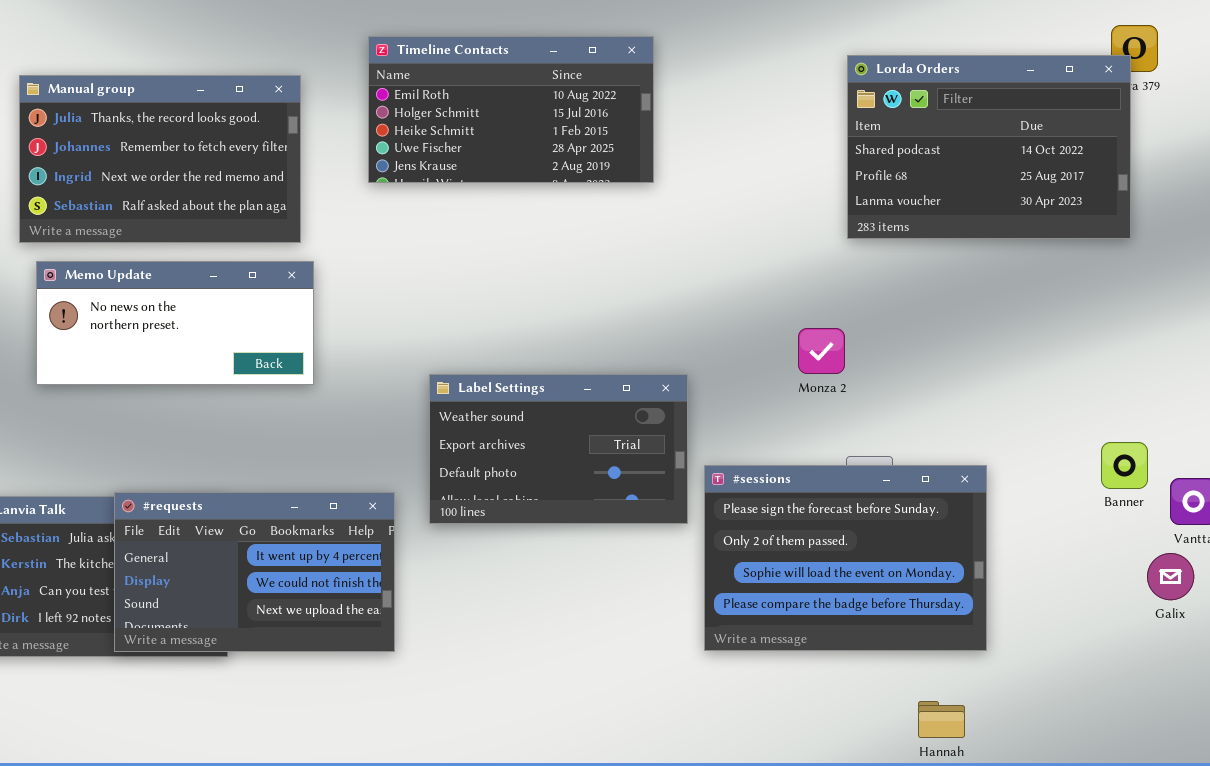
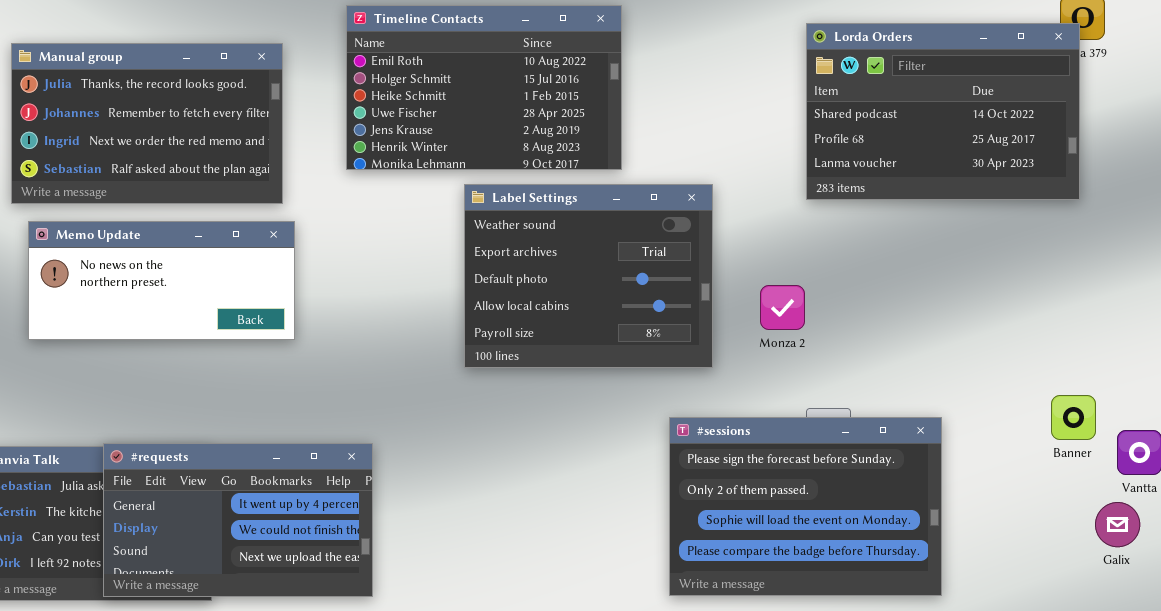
Timeline Contacts: [368,36,654,183] -> [346,5,622,170], resized
Label Settings: [429,374,688,524] -> [464,184,713,368], moved, resized

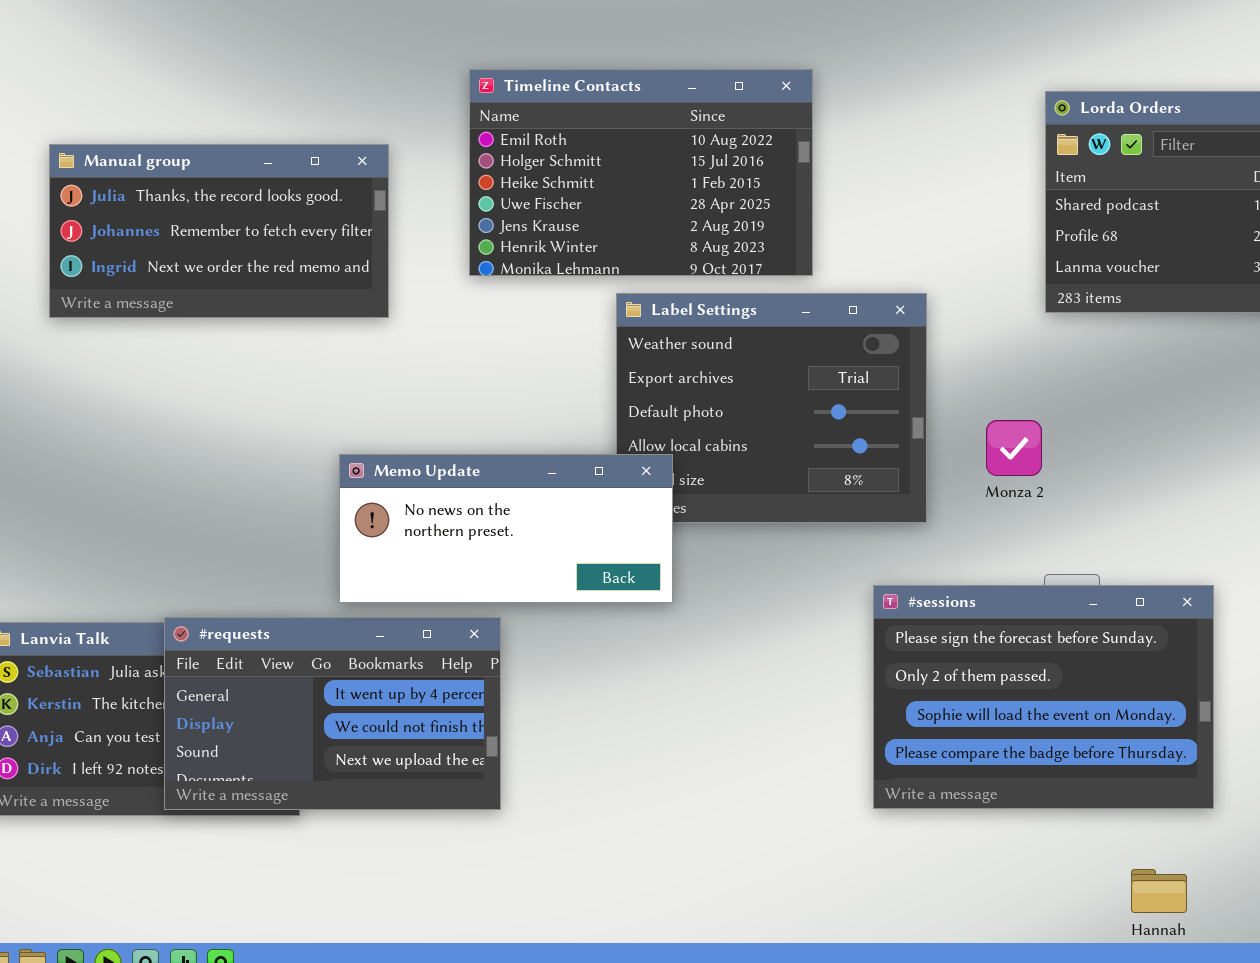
Manual group: [11,43,283,204] -> [49,144,389,318], resized
Memo Update: [28,221,295,340] -> [339,454,673,603], moved

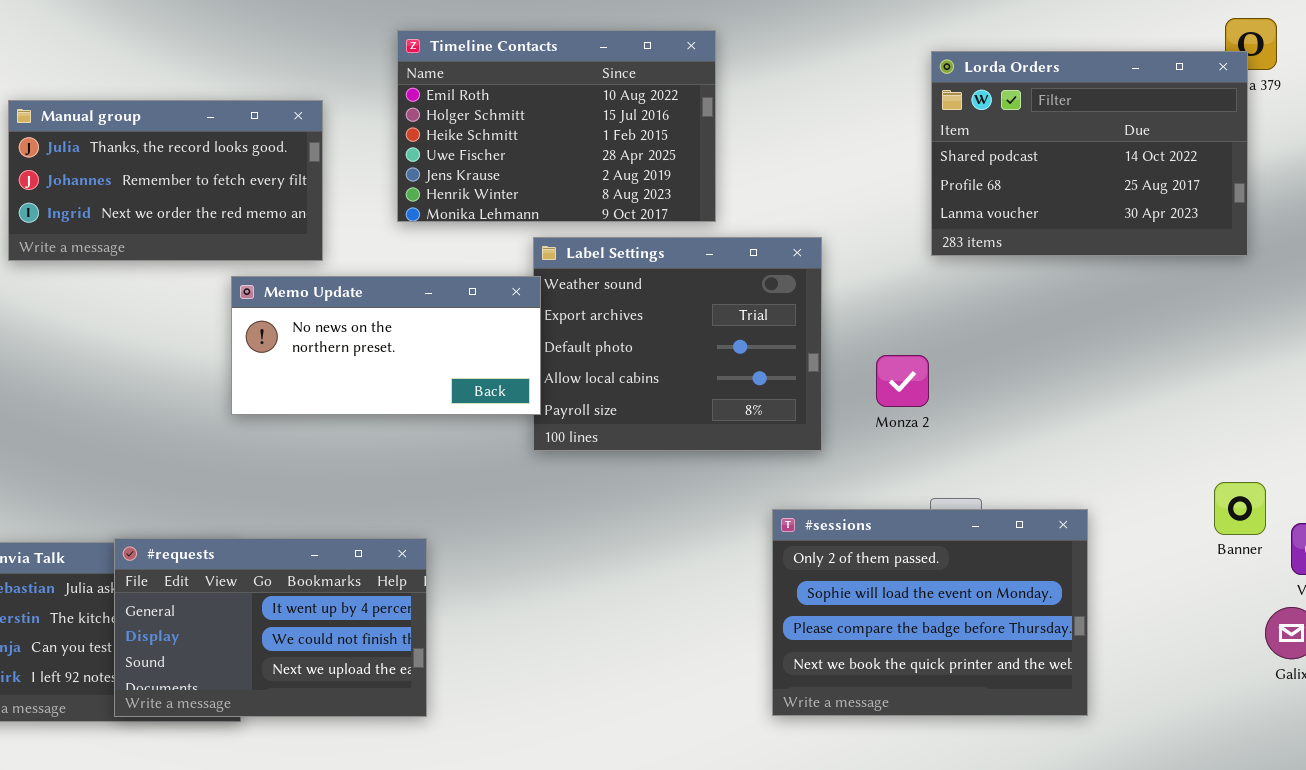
Memo Update: [339,454,673,603] -> [231,276,541,415], moved
#sessions: [873,585,1214,809] -> [772,509,1088,716], scrolled down 1 row

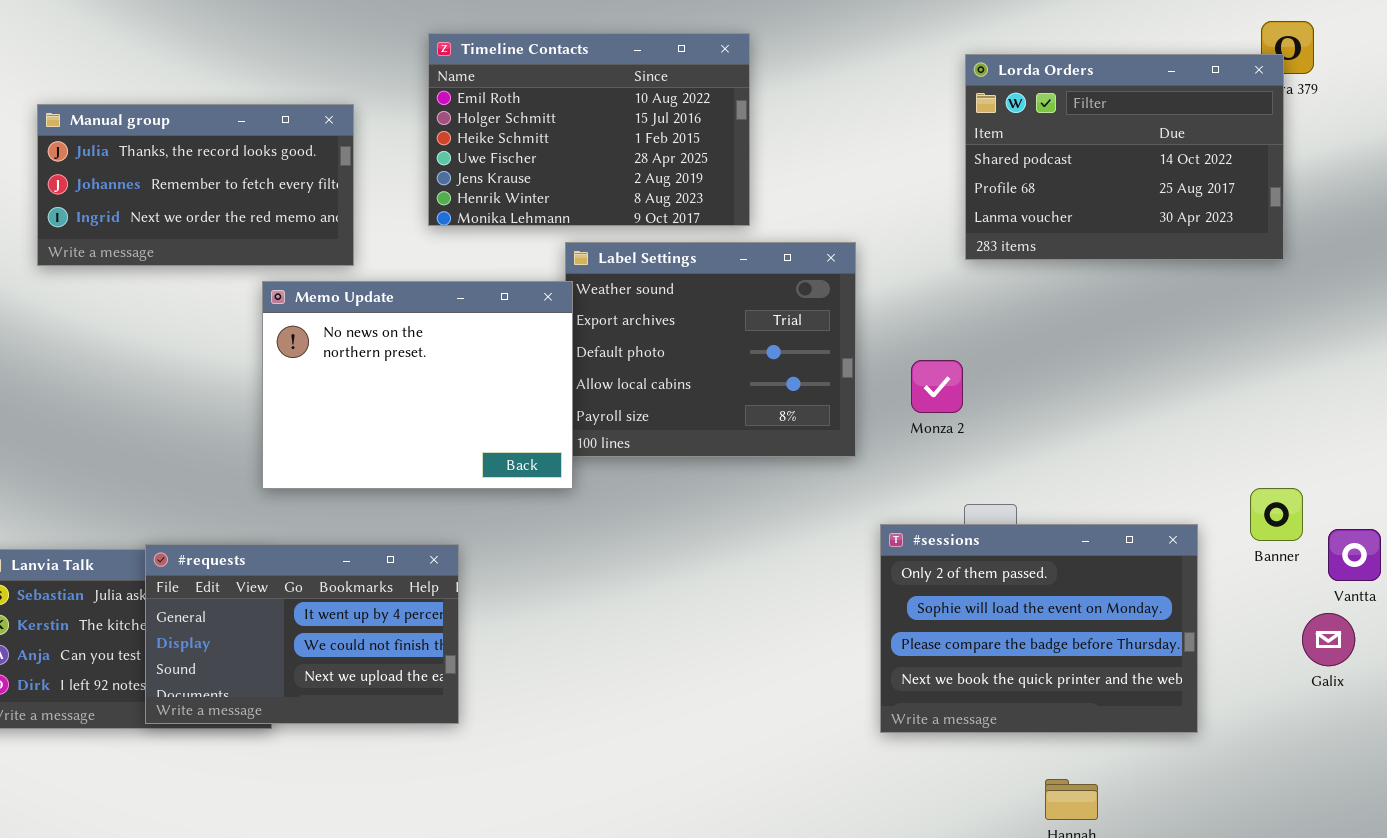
Memo Update: [231,276,541,415] -> [262,281,573,489], resized
#sessions: [772,509,1088,716] -> [880,524,1198,733], moved

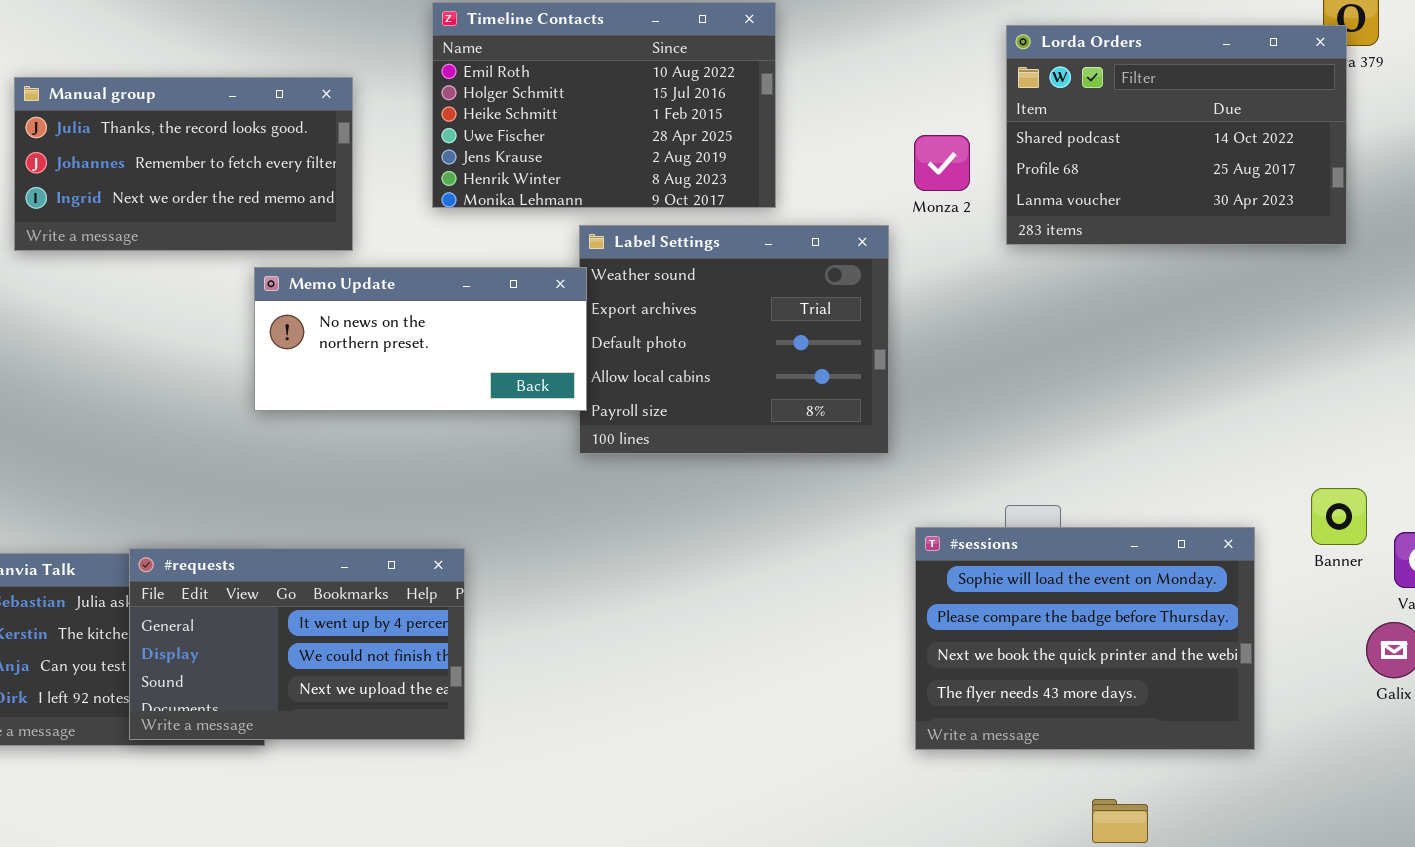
Memo Update: [262,281,573,489] -> [254,267,587,411], resized
Monza 2: [911,360,963,413] -> [914,135,970,191], moved
#sessions: [880,524,1198,733] -> [915,527,1255,750], scrolled down 1 row

